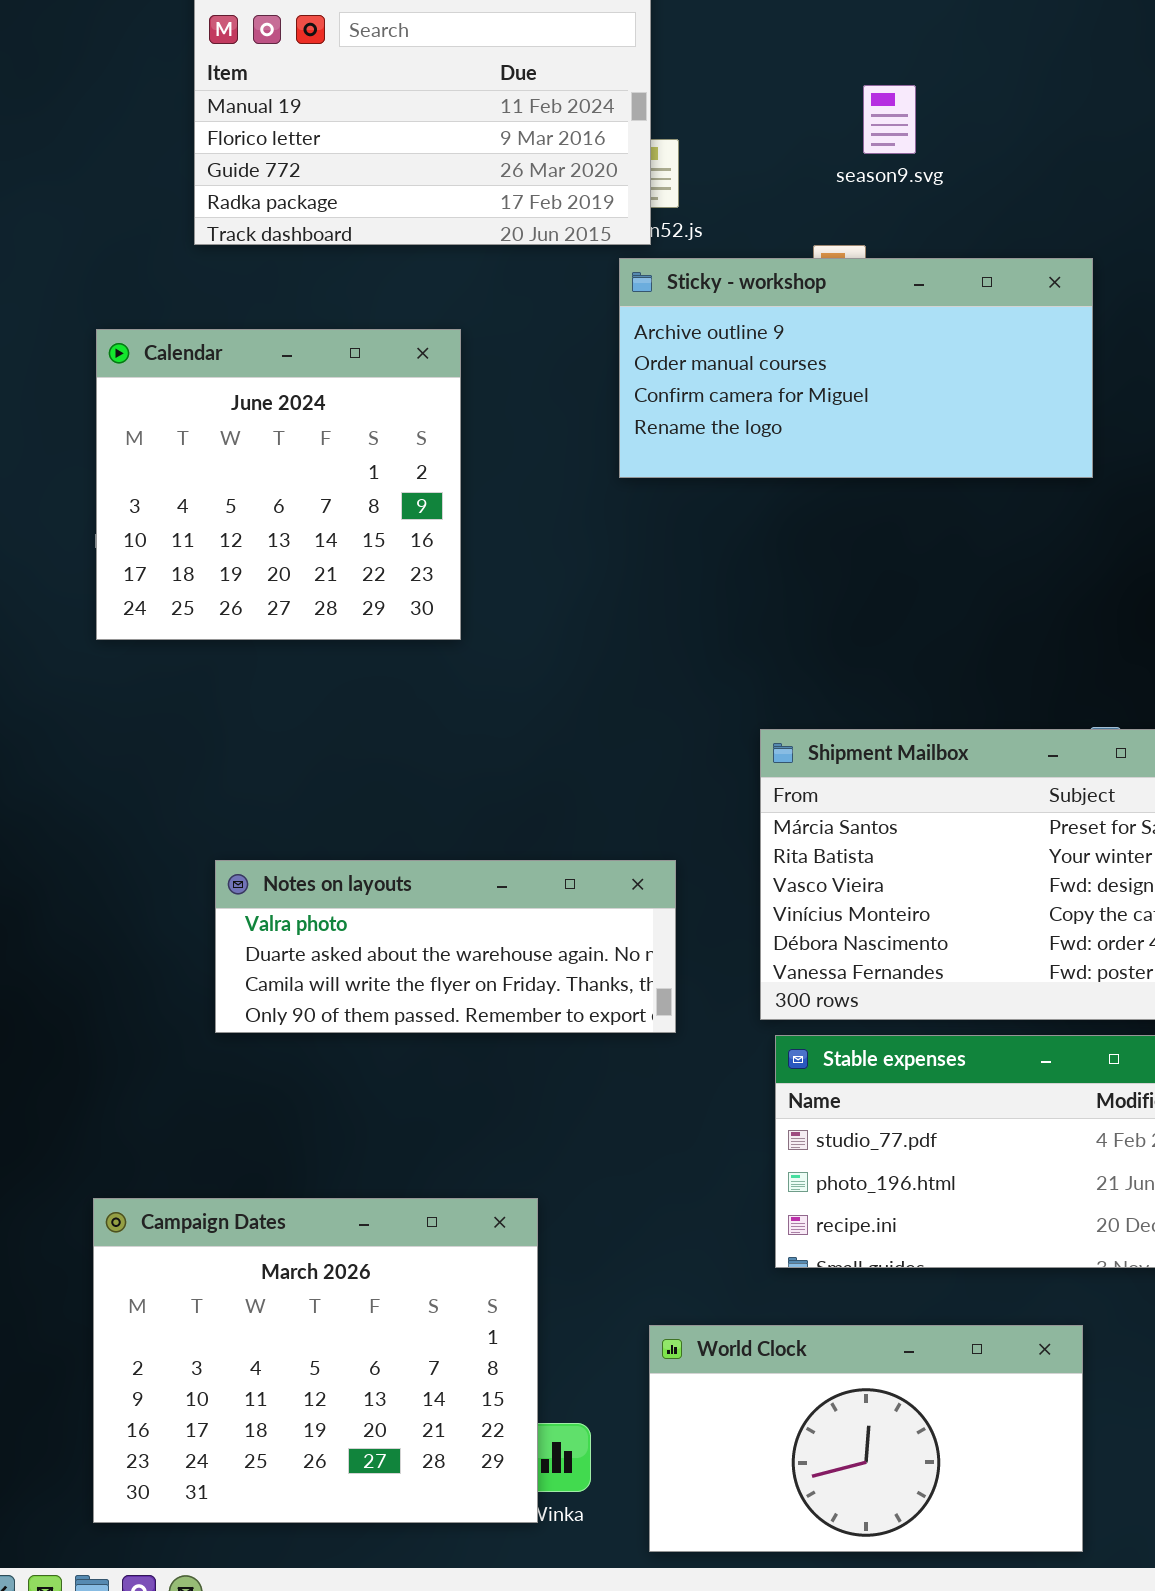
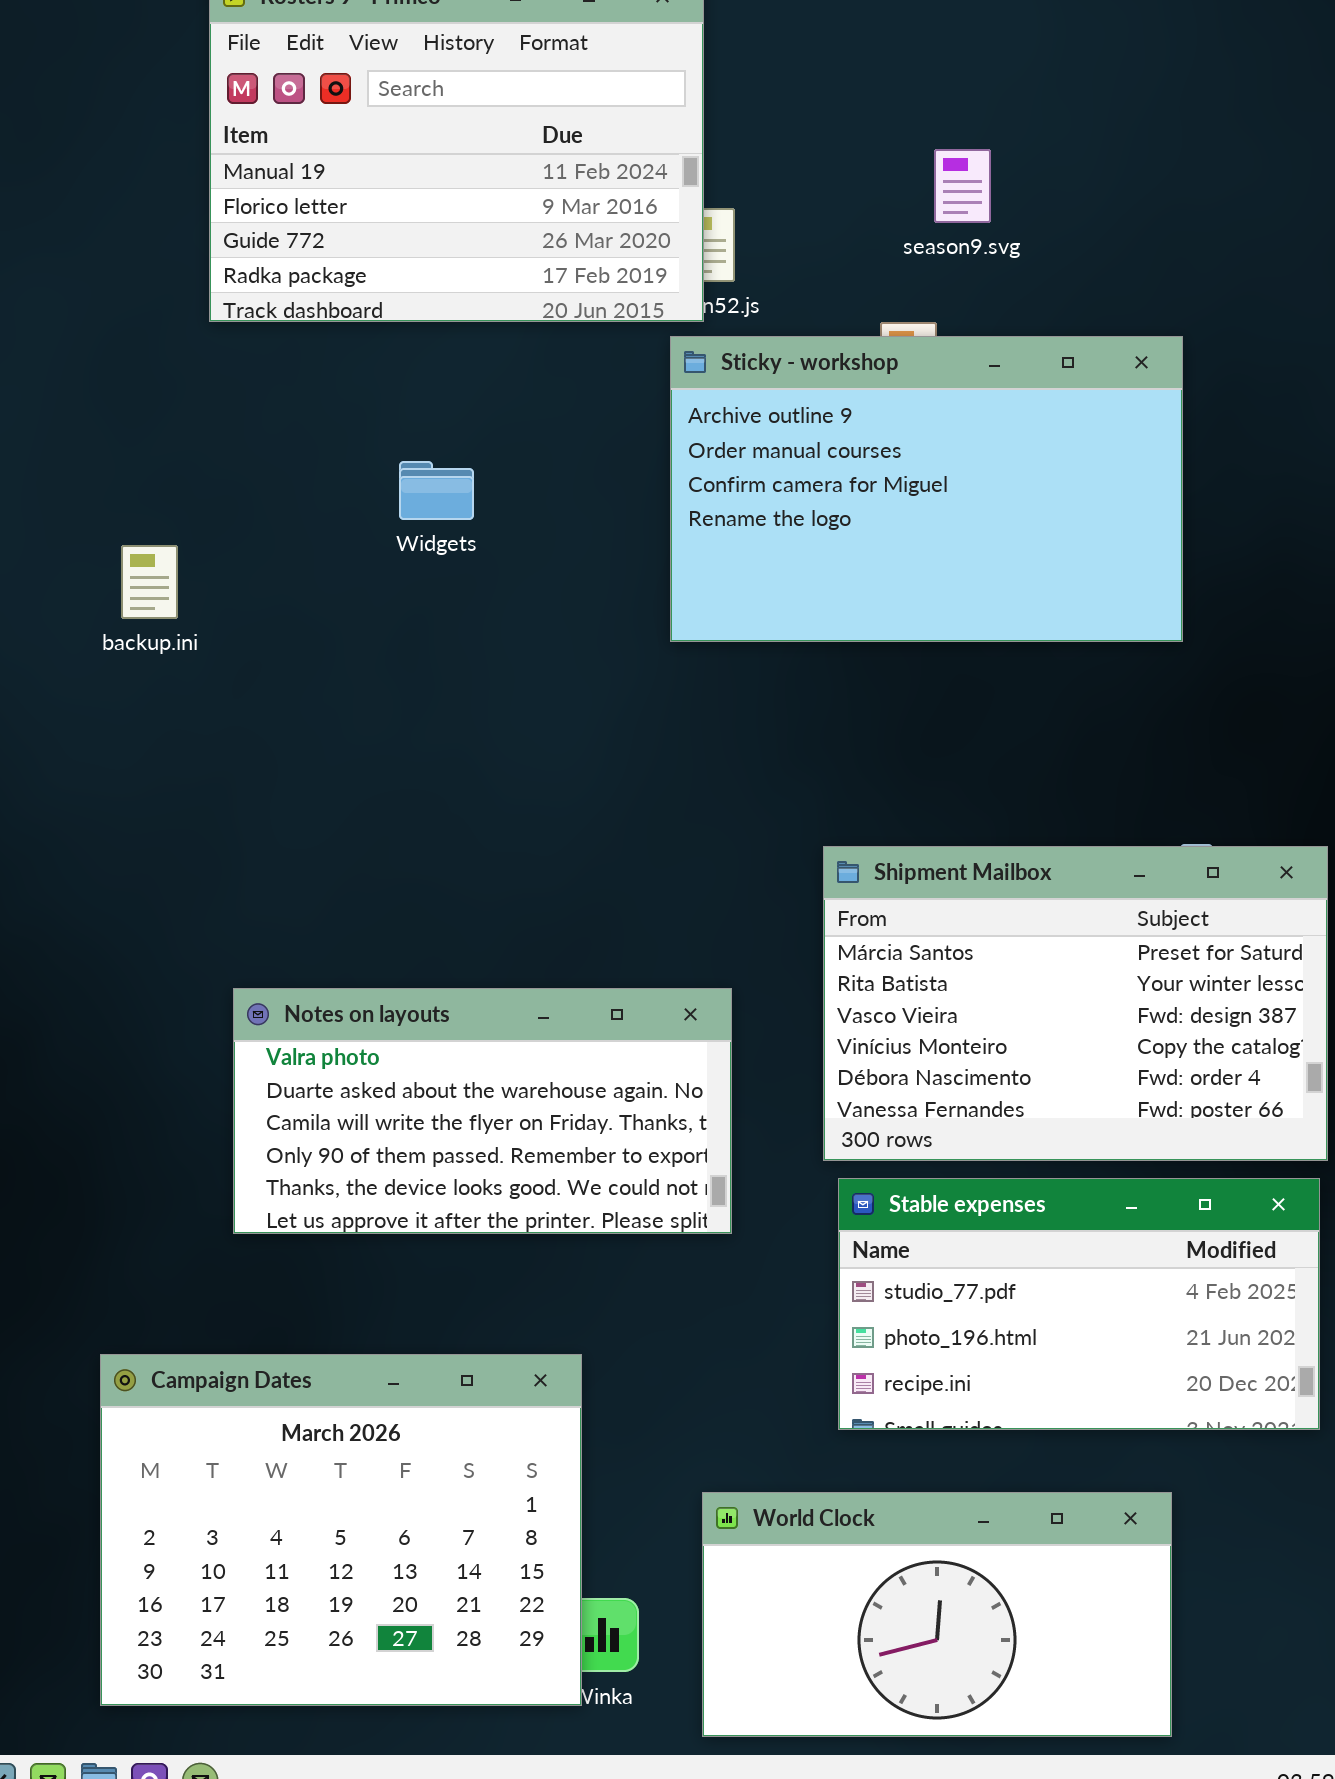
Sticky - workshop: [619,258,1093,478] -> [670,336,1183,642], resized
Calendar: [96,329,461,640] -> none, closed
Notes on layouts: [215,860,676,1033] -> [233,988,732,1234], resized

